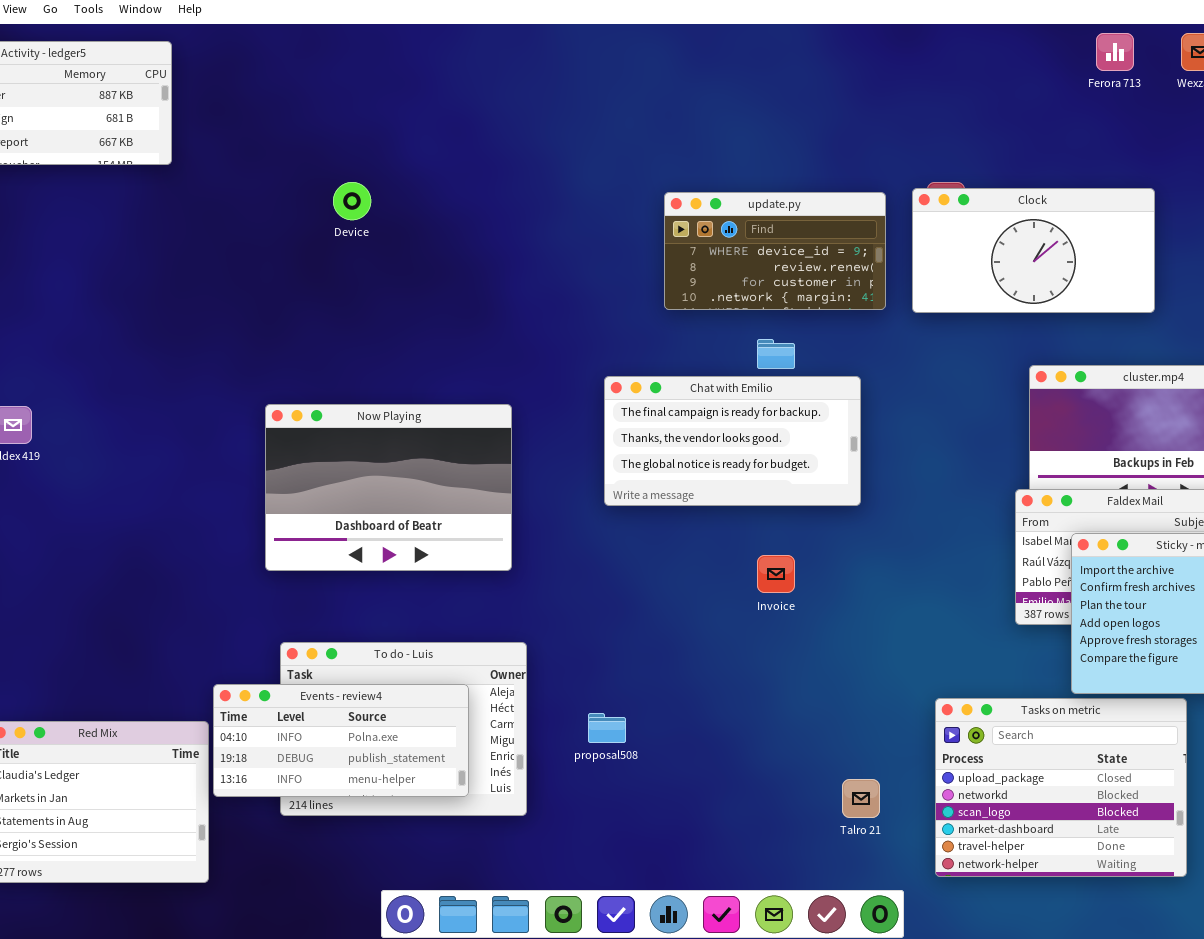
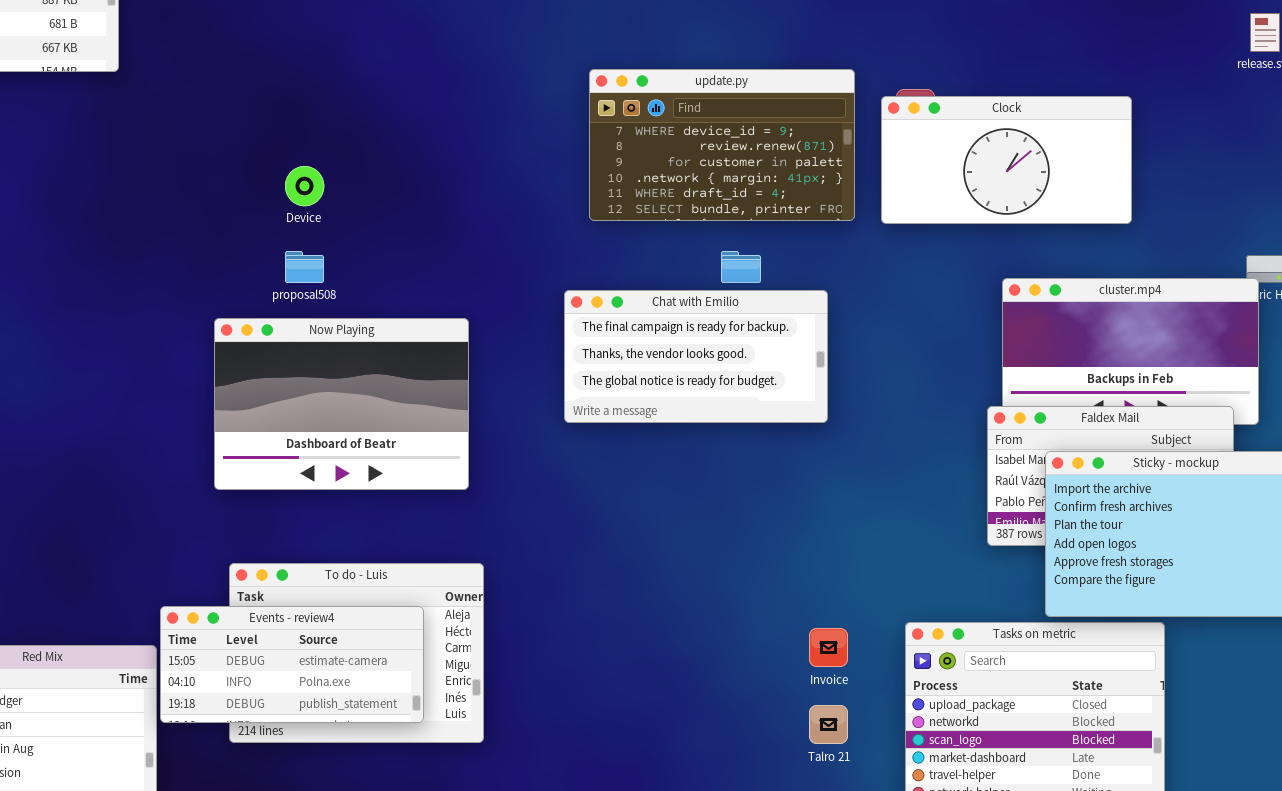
Device: [333,182,371,220] -> [285,166,324,206], moved
update.py: [664,192,886,310] -> [589,69,855,221], resized
Invoice: [757,555,795,593] -> [809,628,848,667], moved
Events - review4: [213,684,469,797] -> [160,606,424,723], scrolled up 1 row
proposal508: [588,713,626,743] -> [285,251,324,283], moved

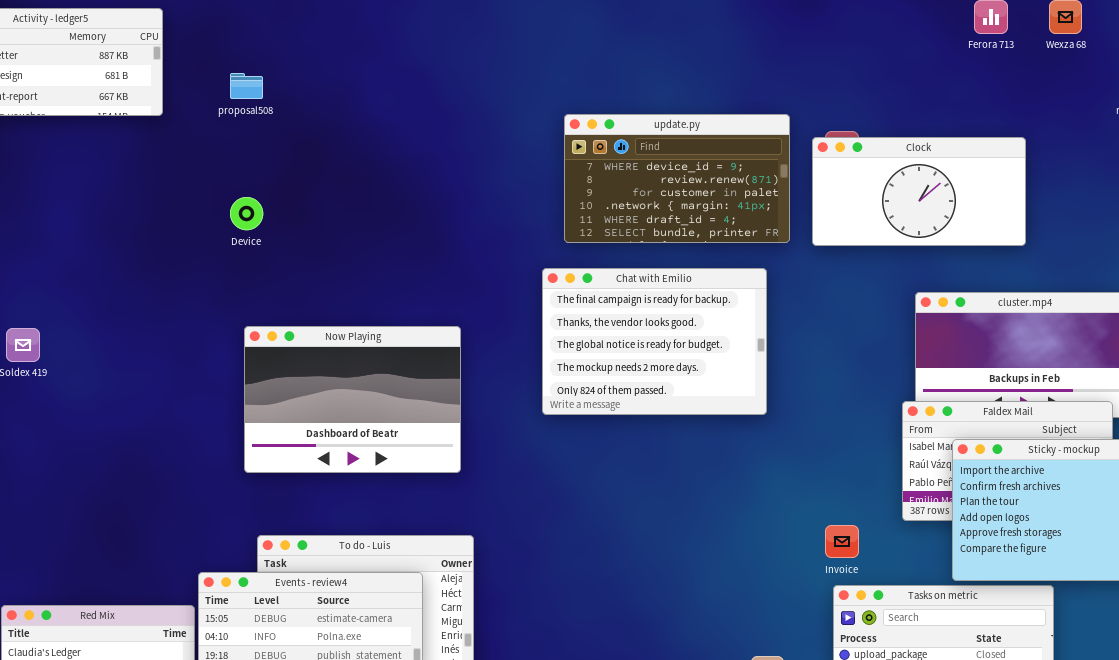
Device: [285,166,324,206] -> [230,197,263,230], moved
proposal508: [285,251,324,283] -> [230,73,263,99], moved
Chat with Emilio: [564,290,828,423] -> [542,268,767,415], resized
Invoice: [809,628,848,667] -> [825,525,859,558], moved

